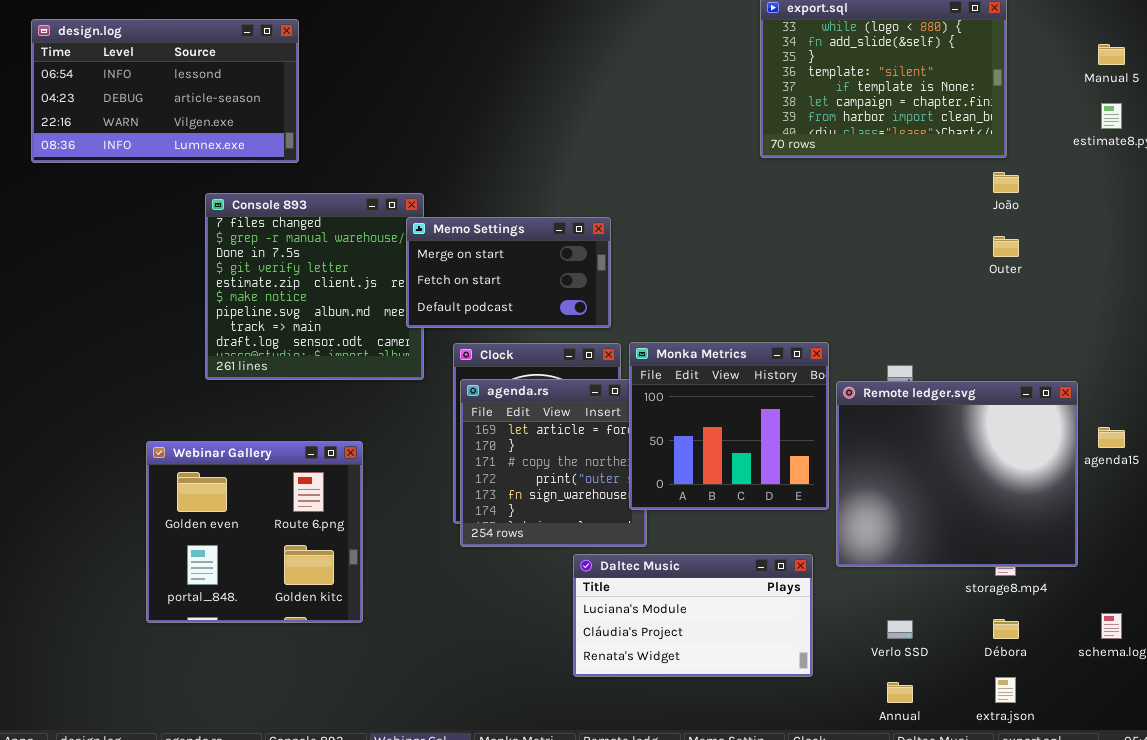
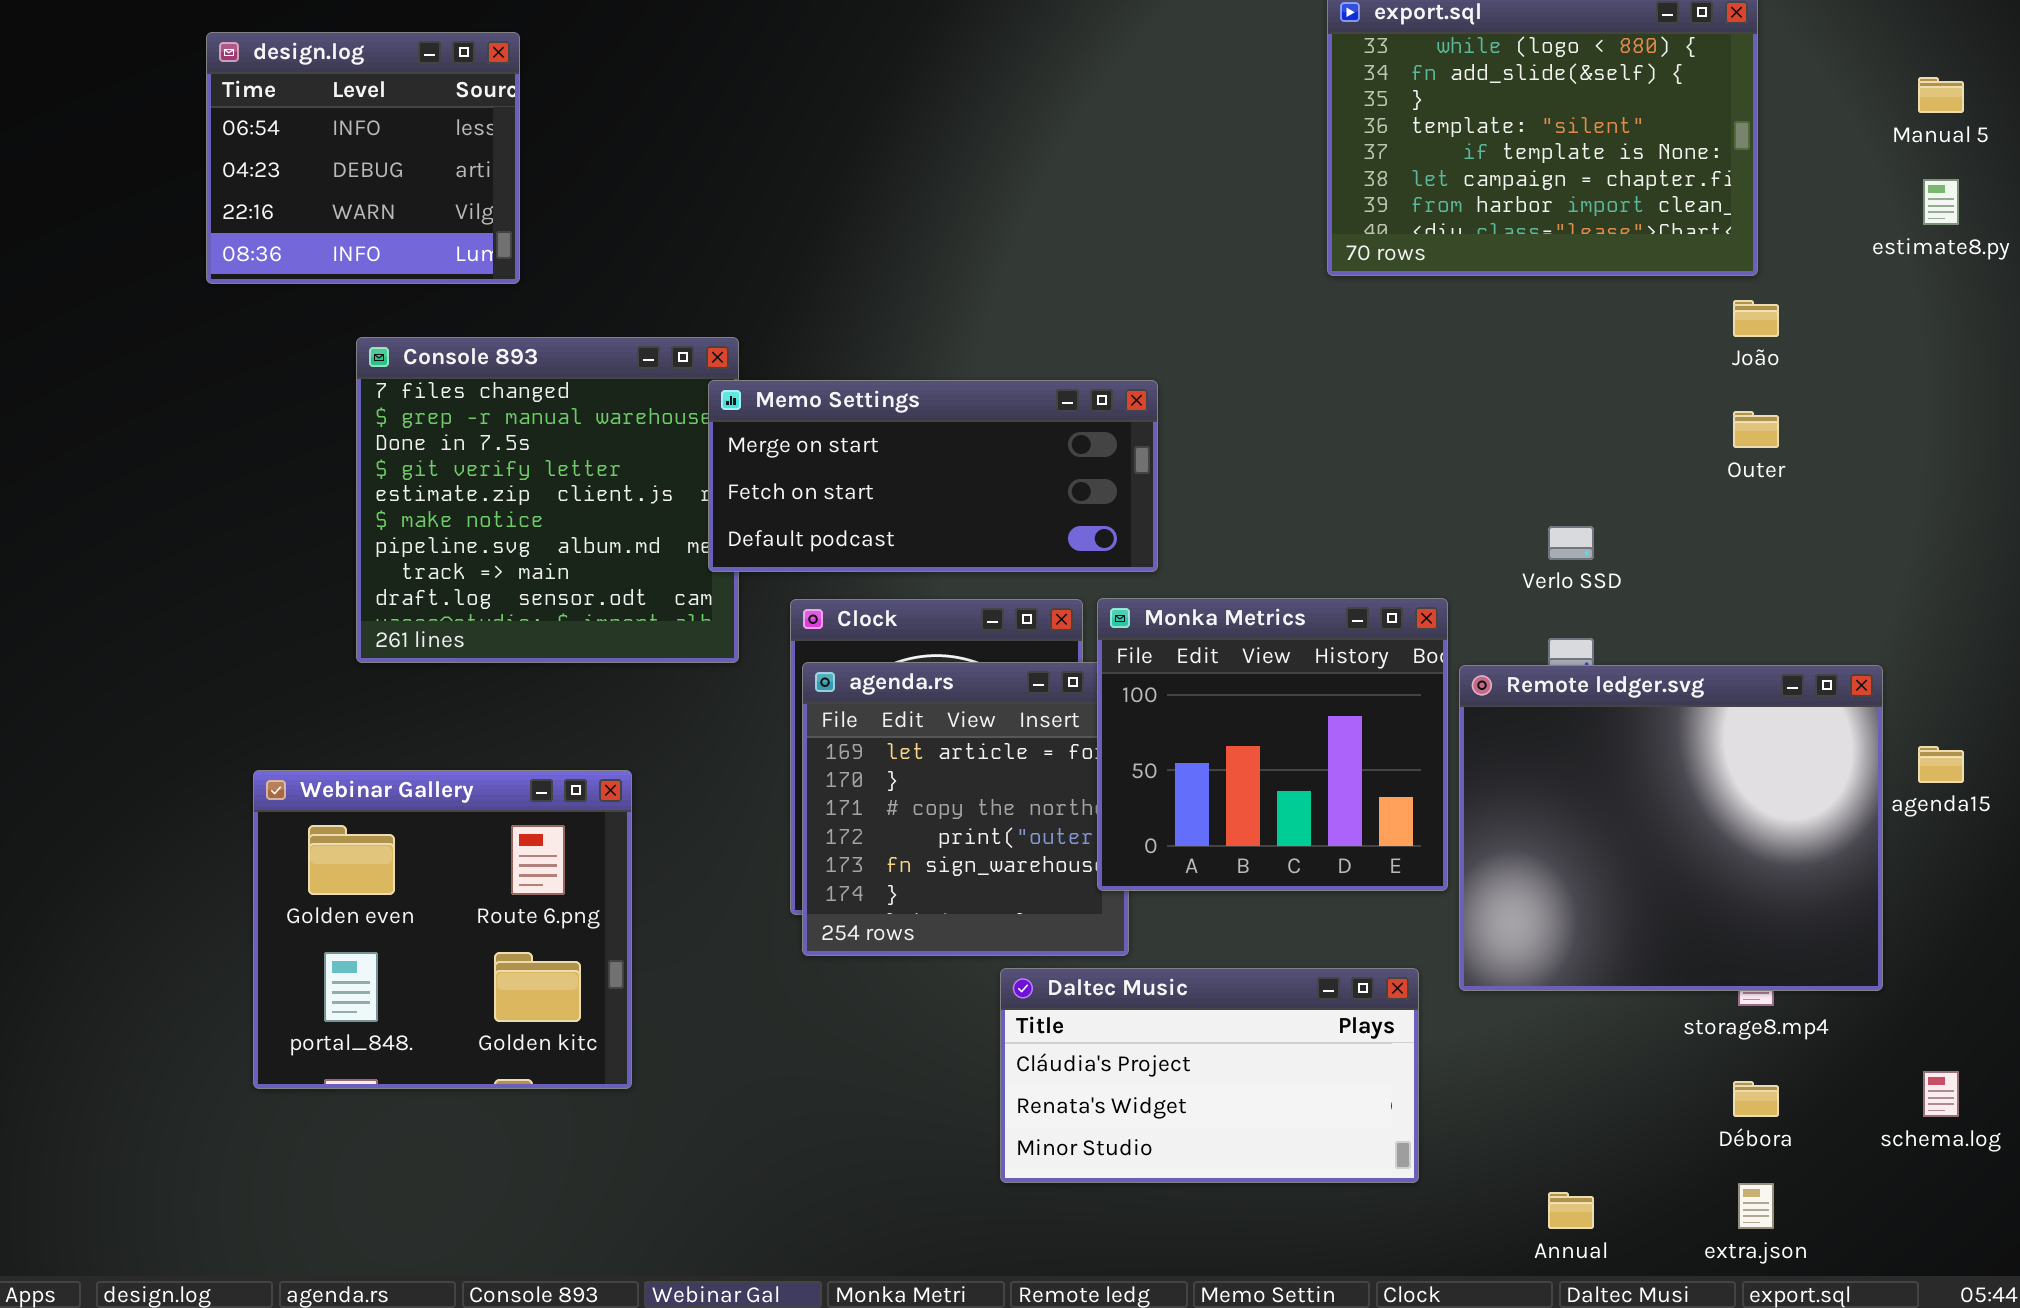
design.log: [31,19,299,163] -> [206,32,520,284], resized
Memo Settings: [406,217,611,328] -> [708,380,1158,572], resized
Daltec Music: [573,554,813,677] -> [1000,968,1419,1183], scrolled down 1 row
Verlo SSD: [887,620,913,639] -> [1548,526,1594,560], moved

